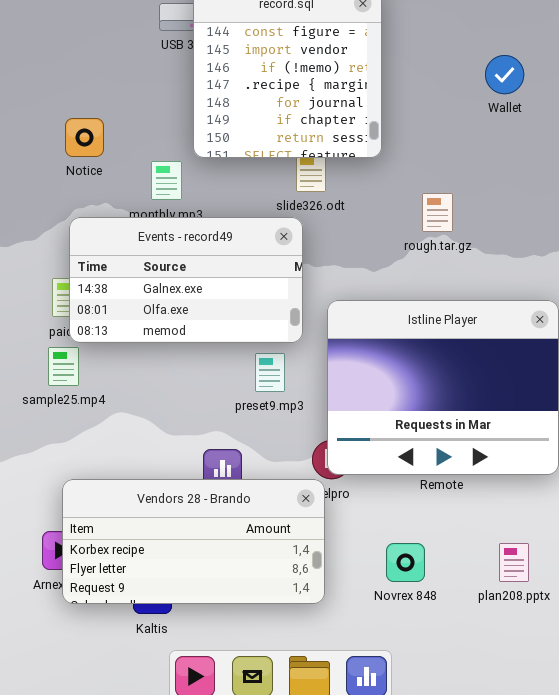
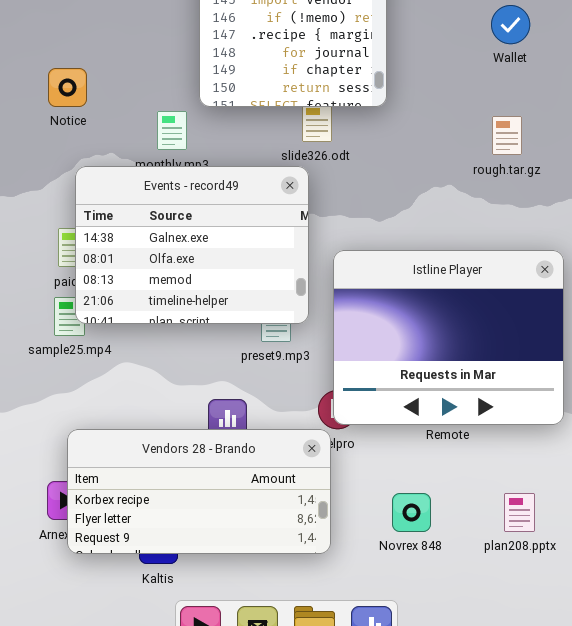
Notice: [65,118,104,157] -> [48,68,87,107], moved
rough.tar.gz: [422,193,453,232] -> [492,116,522,155], moved
Events - record49: [69,217,303,343] -> [75,166,309,324], resized

